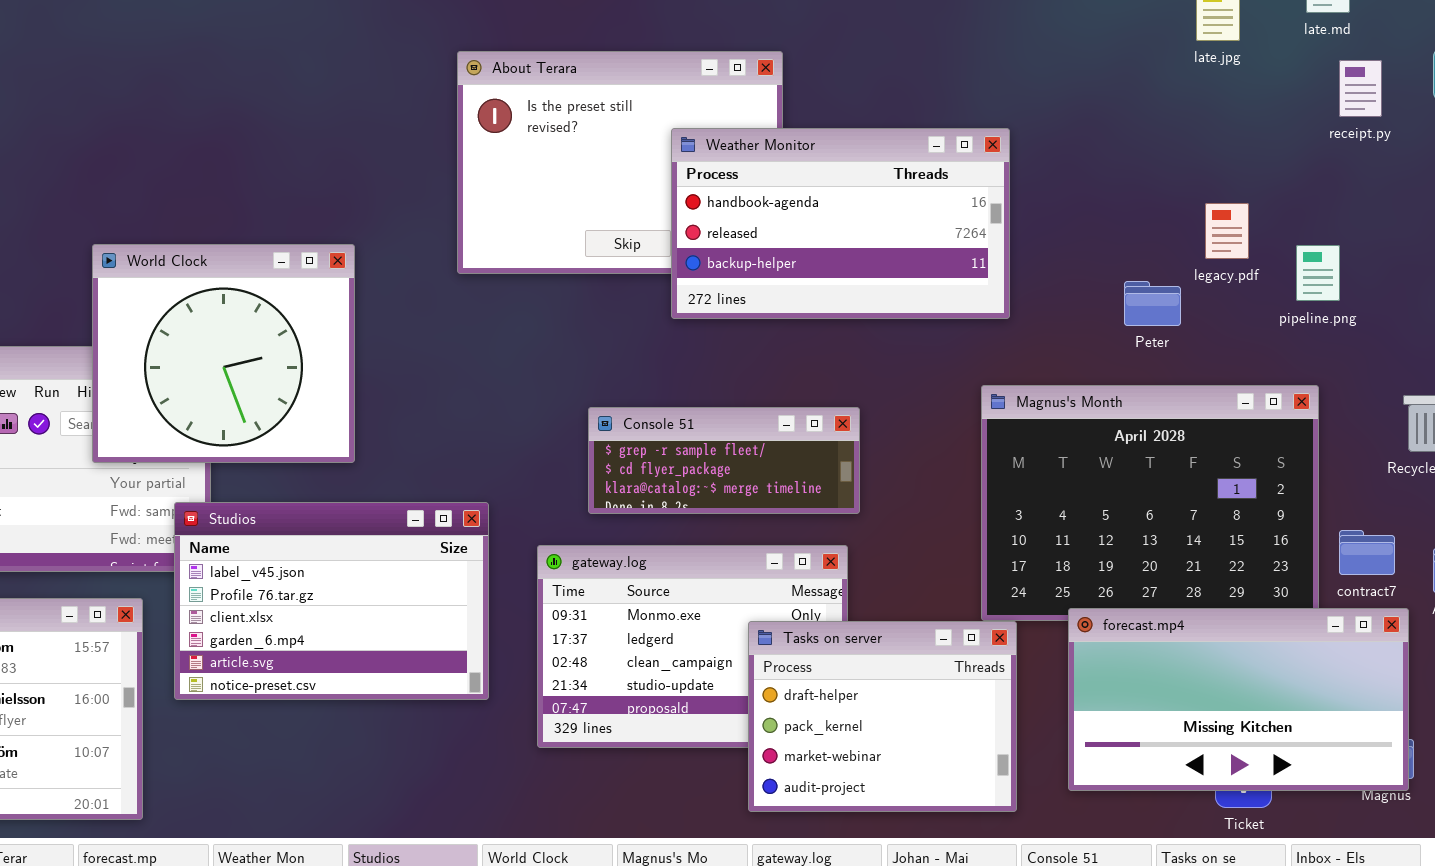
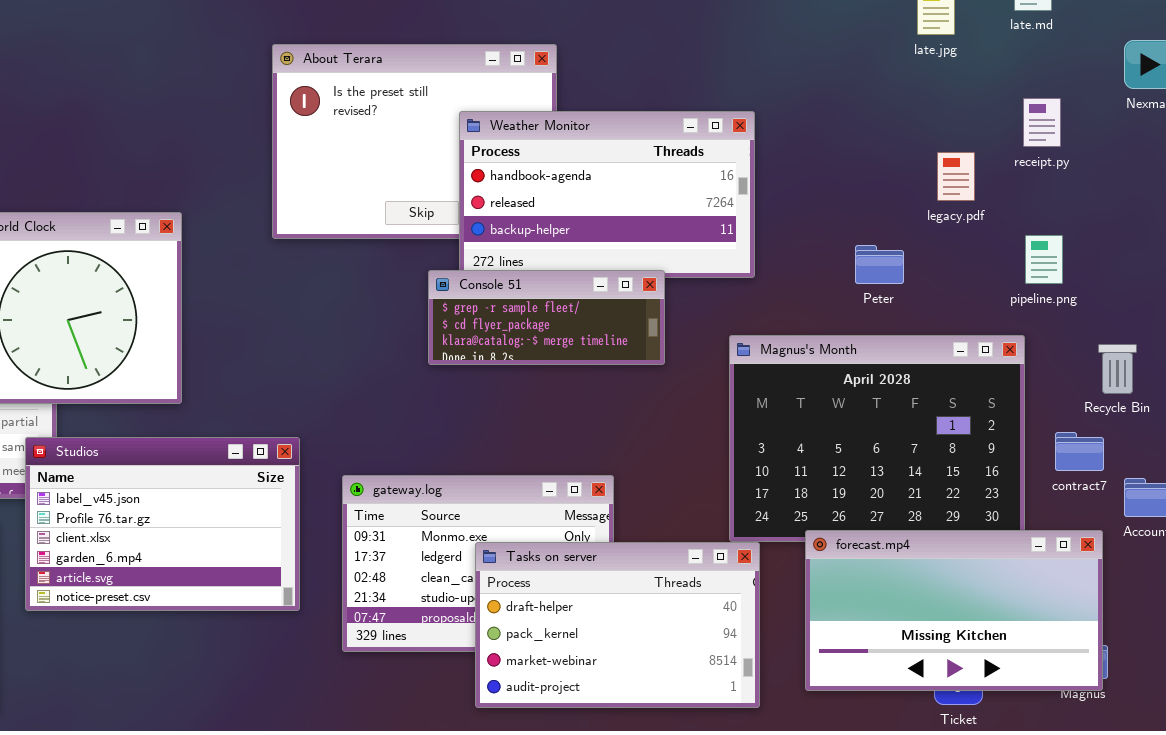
receipt.py: [1339,60,1382,117] -> [1023,98,1061,147], moved
legacy.pdf: [1205,203,1249,259] -> [937,152,975,201], moved
pipeline.png: [1296,245,1340,301] -> [1025,235,1063,284], moved
Console 51: [588,407,860,514] -> [428,270,665,365], moved
contract7: [1339,530,1395,575] -> [1055,432,1104,471], moved
Tasks on server: [748,621,1017,812] -> [475,542,760,708], resized

